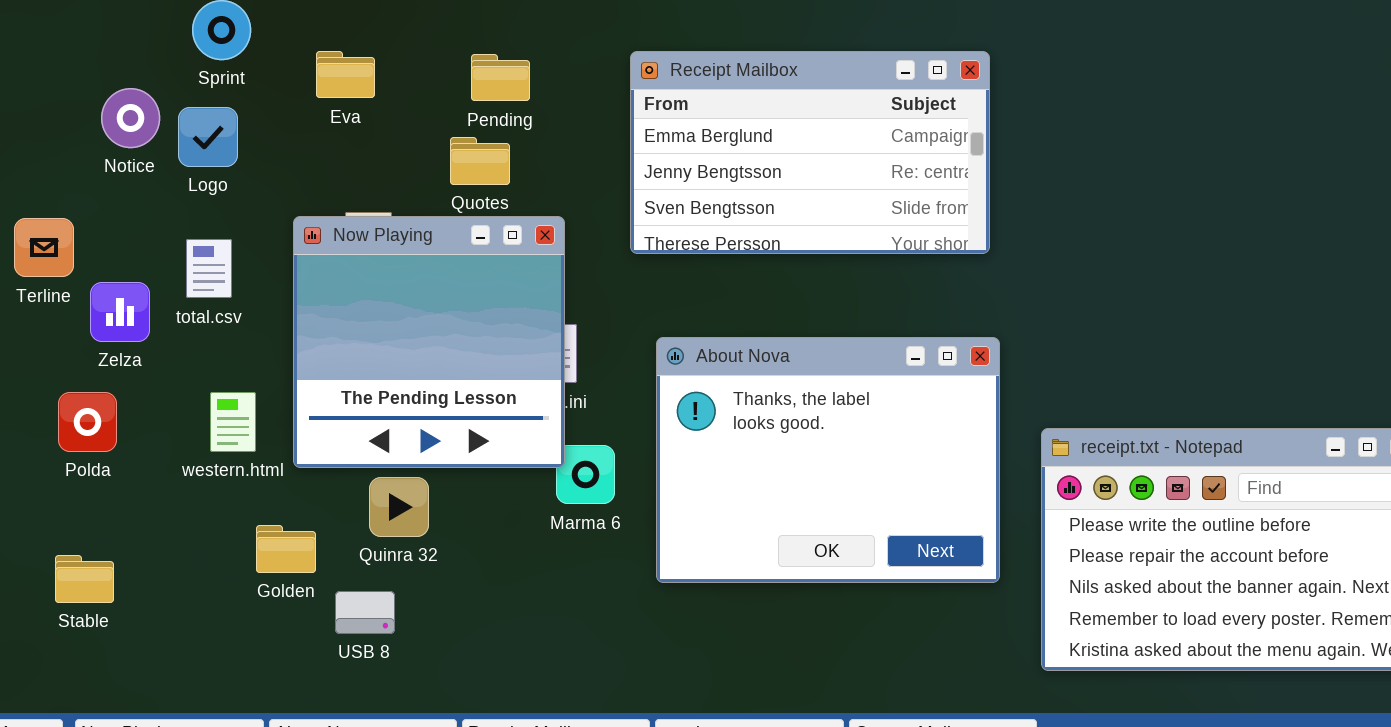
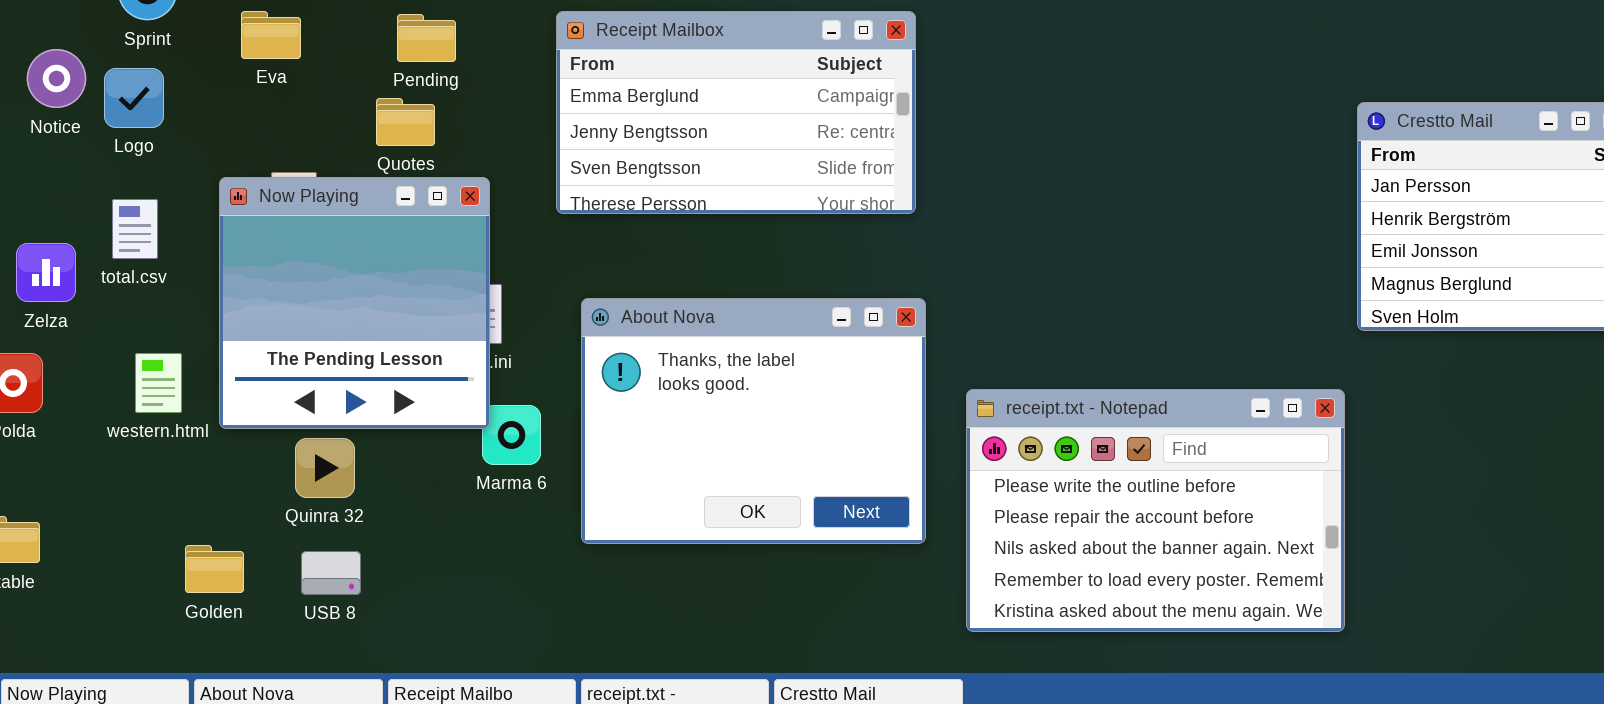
Golden: [256,525,316,573] -> [185,545,244,593], moved
USB 8: [335,591,395,634] -> [301,551,361,595], moved

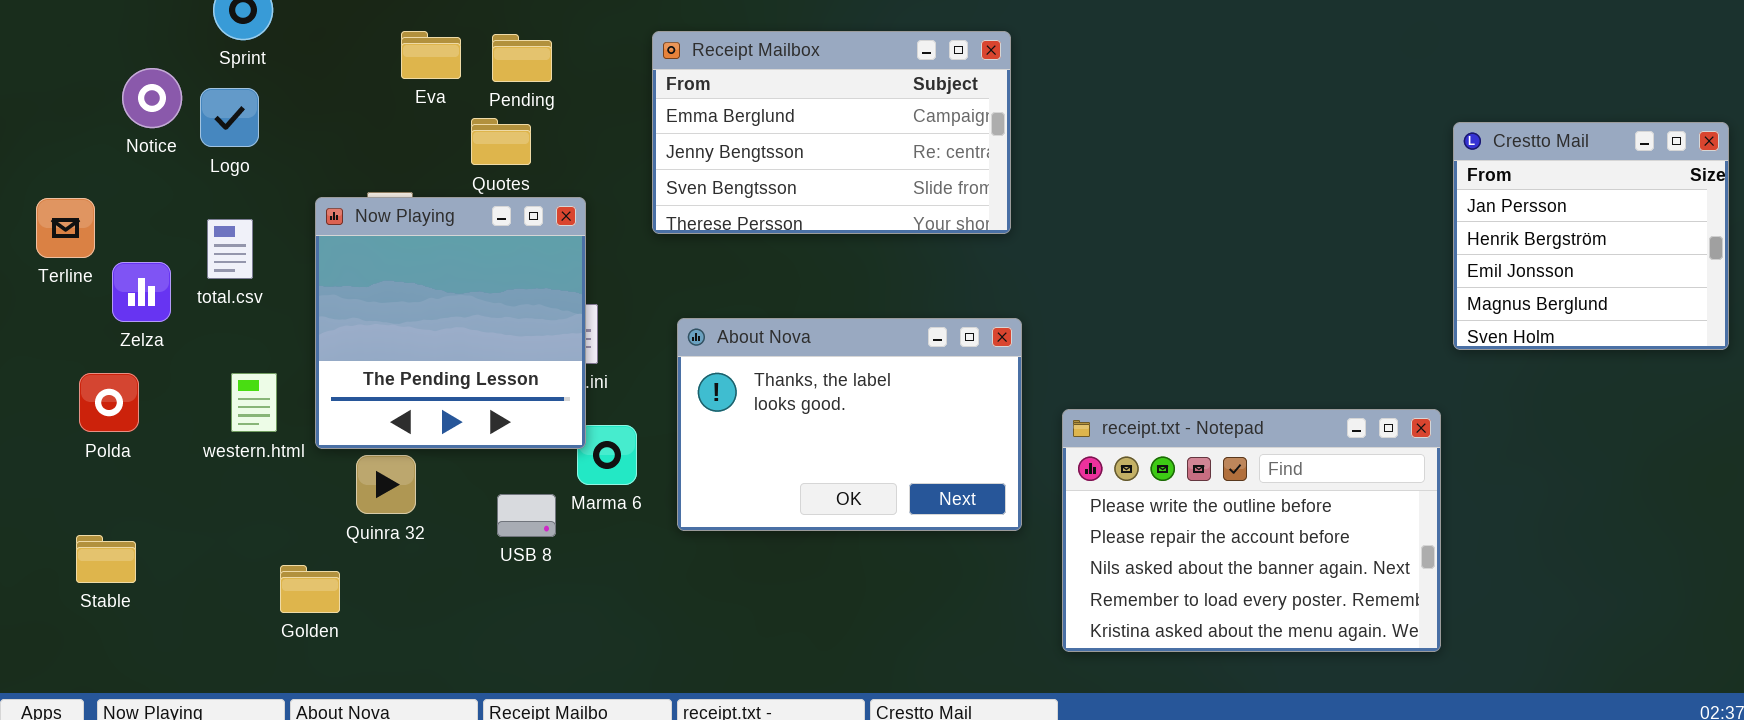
Eva: [241,11,301,59] -> [401,31,461,79], moved
About Nova: [581,298,926,544] -> [677,318,1022,531], resized
Quinra 32: [295,438,355,498] -> [356,455,416,514], moved
USB 8: [301,551,361,595] -> [497,494,556,537], moved

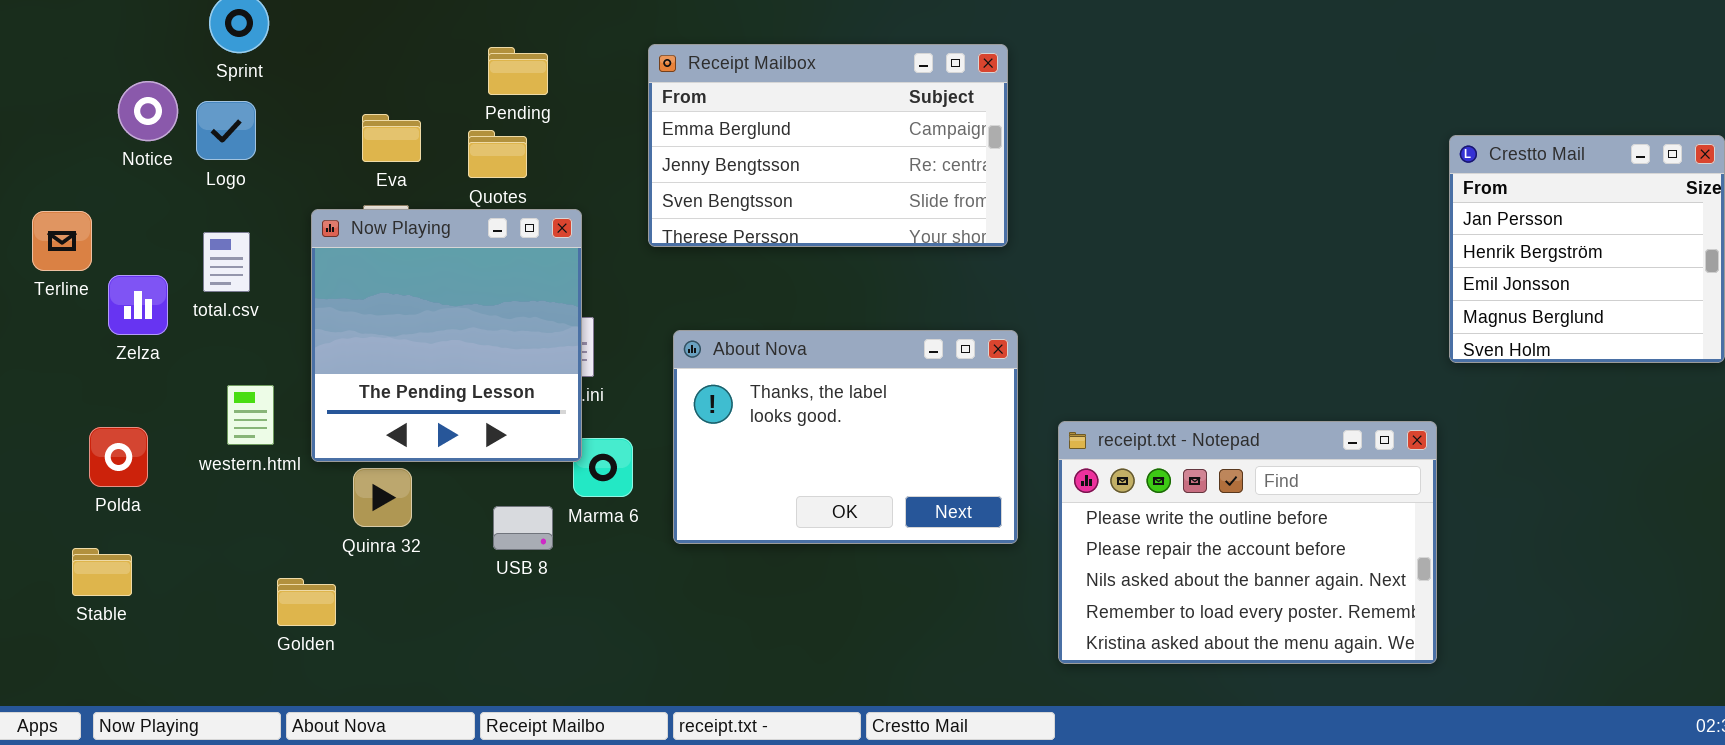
Eva: [401,31,461,79] -> [362,114,421,162], moved
Polda: [79,373,139,432] -> [89,427,148,487], moved

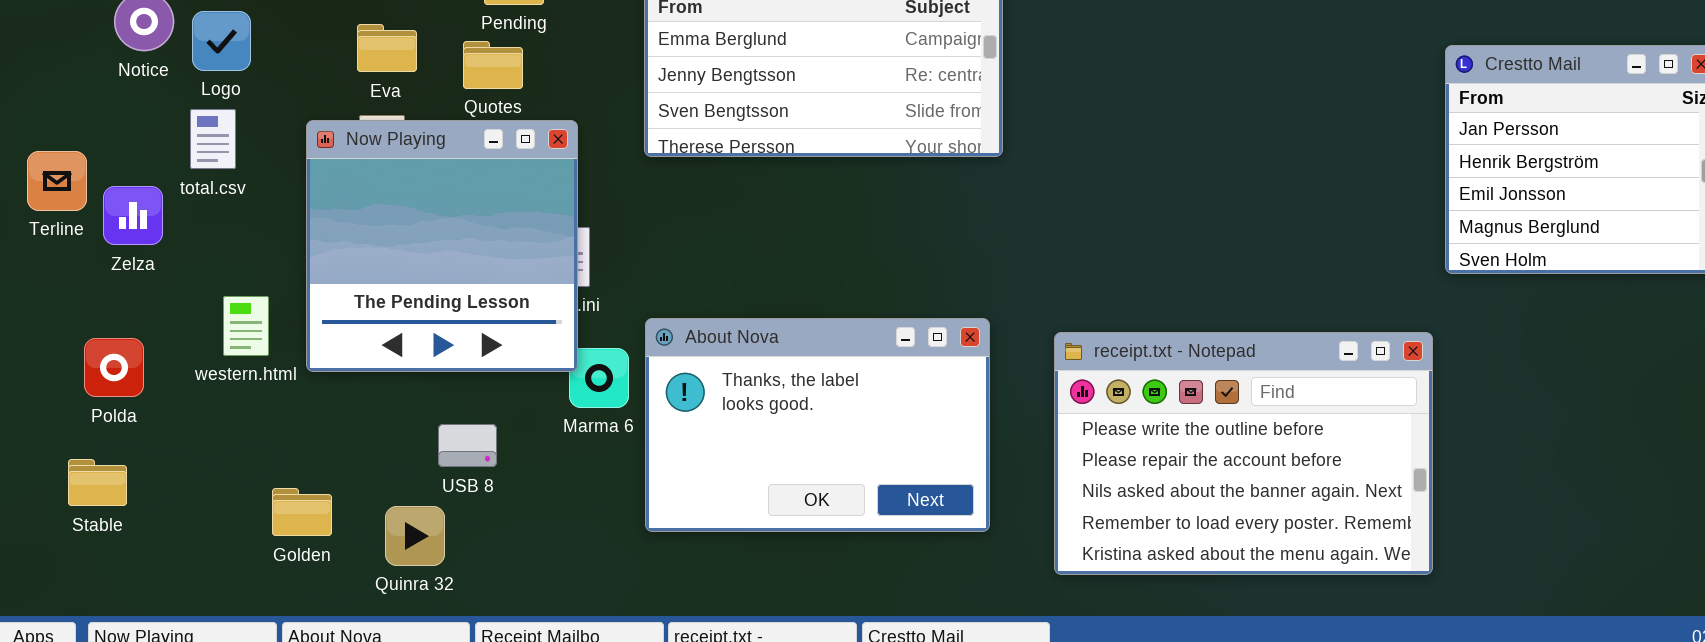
Terline: [32,211,92,271] -> [27,151,87,211], moved
total.csv: [203,232,250,292] -> [190,109,236,169], moved
About Nova: [673,330,1018,544] -> [645,318,990,532], moved
Quinra 32: [353,468,412,527] -> [385,506,445,566], moved
USB 8: [493,506,553,550] -> [438,424,497,467], moved

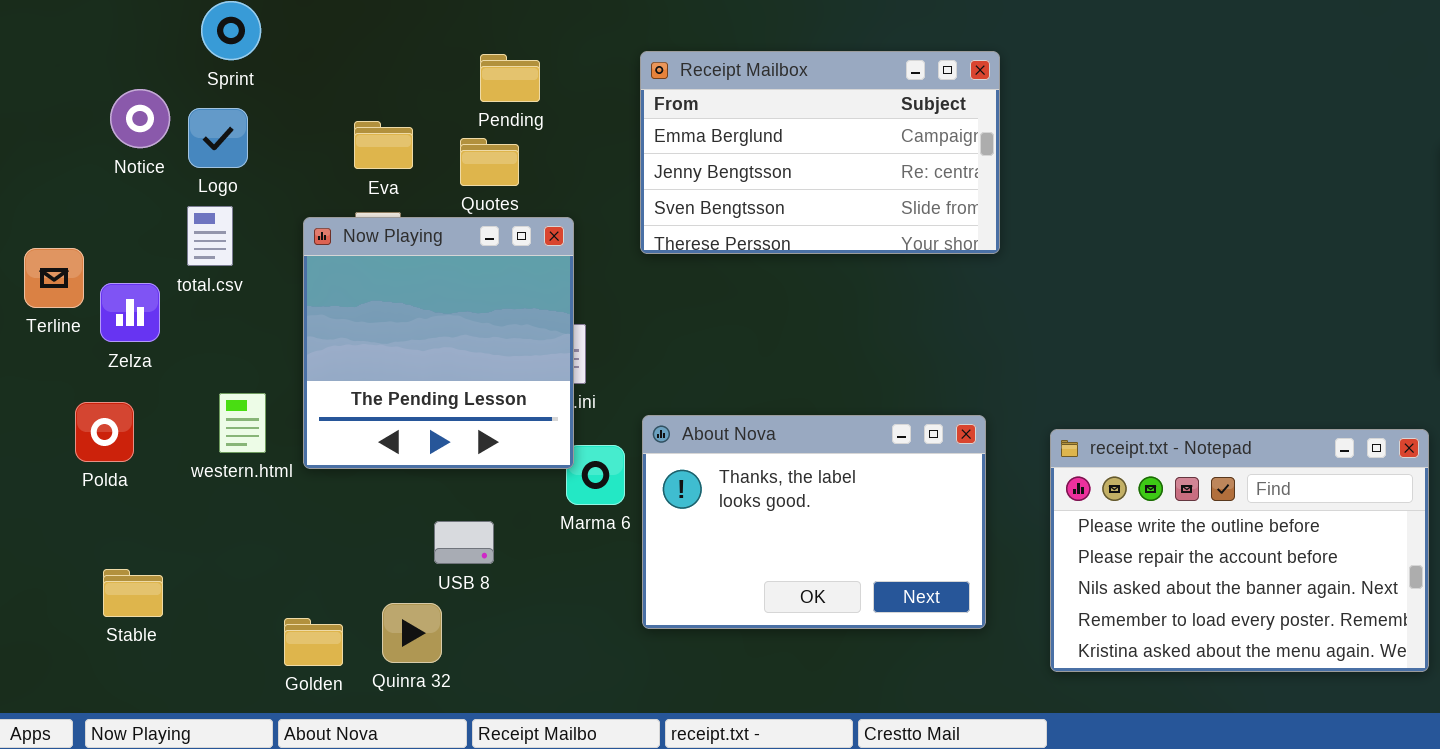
Polda: [84,338,144,397] -> [75,402,134,462], moved
Stable: [68,459,127,506] -> [103,569,163,617], moved
Golden: [272,488,332,536] -> [284,618,343,666], moved

